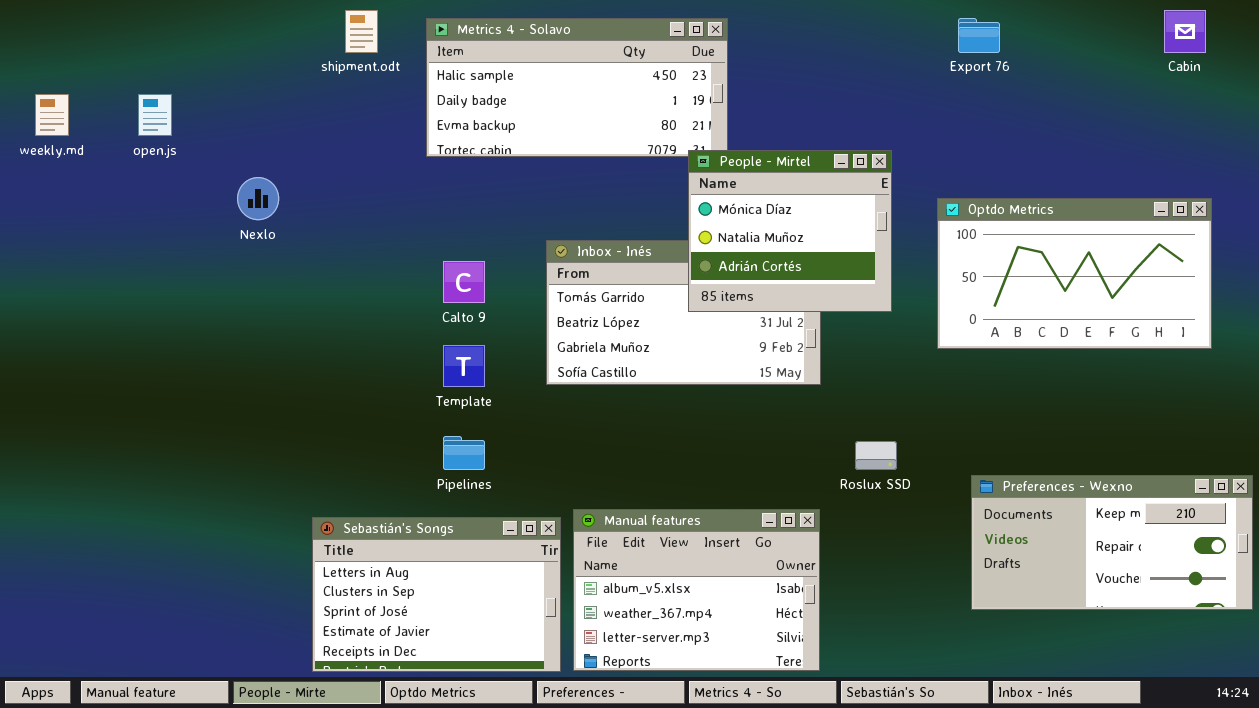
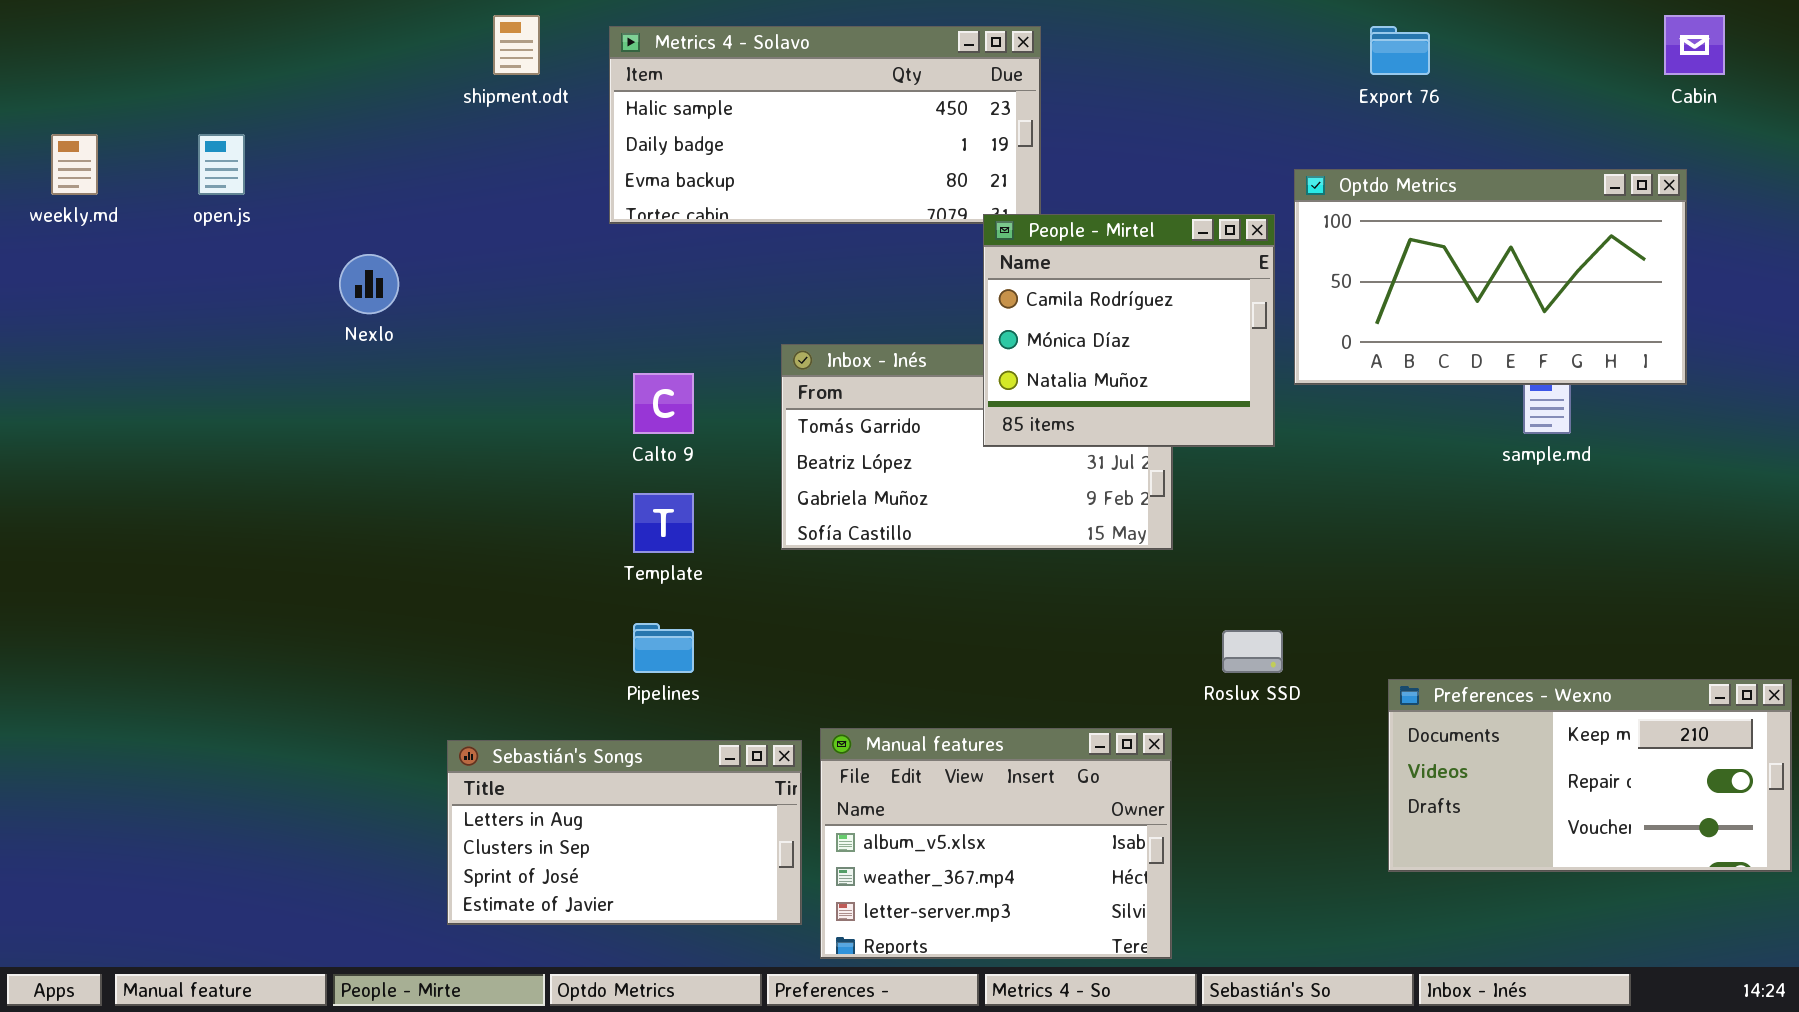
People - Mirtel: [688,150,892,312] -> [983,214,1275,447], scrolled up 1 row
Optdo Metrics: [937,198,1212,349] -> [1294,169,1687,385], moved
Sebastián's Songs: [312,517,561,672] -> [447,740,802,925], resized

